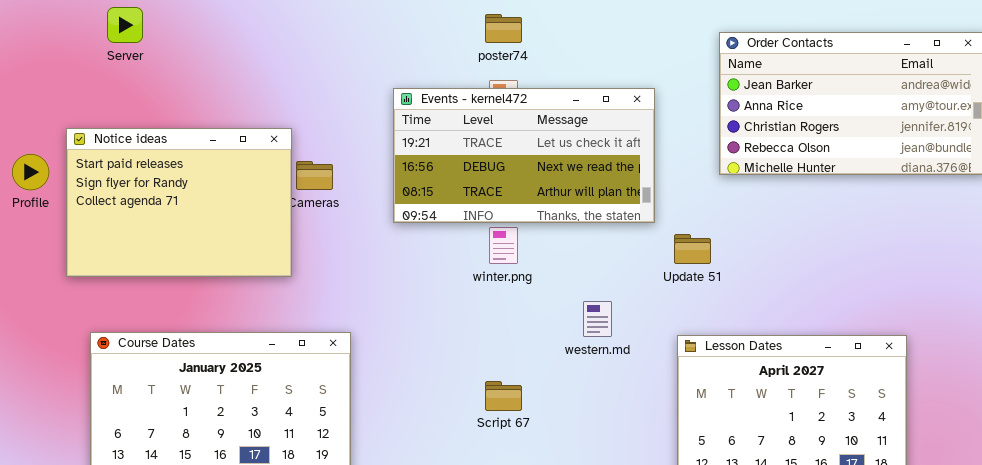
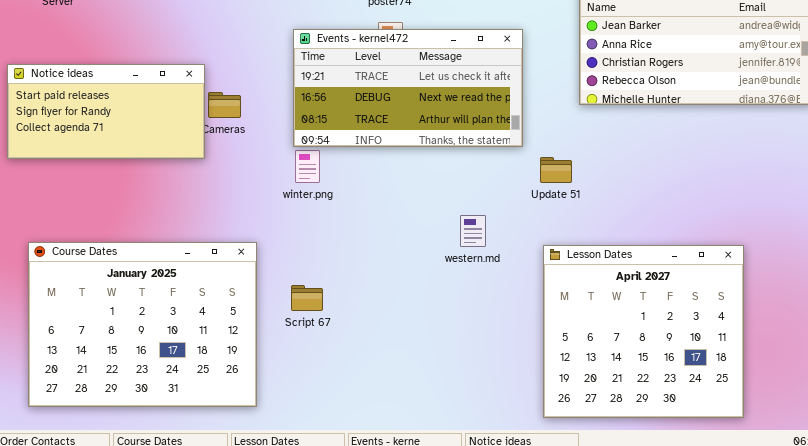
Notice ideas: [66,128,292,277] -> [7,64,205,159], resized
winter.png: [489,227,518,264] -> [295,150,320,183], moved
Script 67: [485,381,522,411] -> [291,285,323,311], moved

